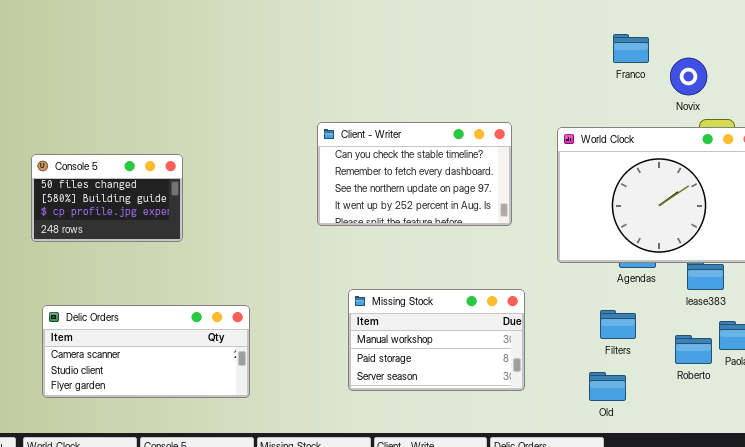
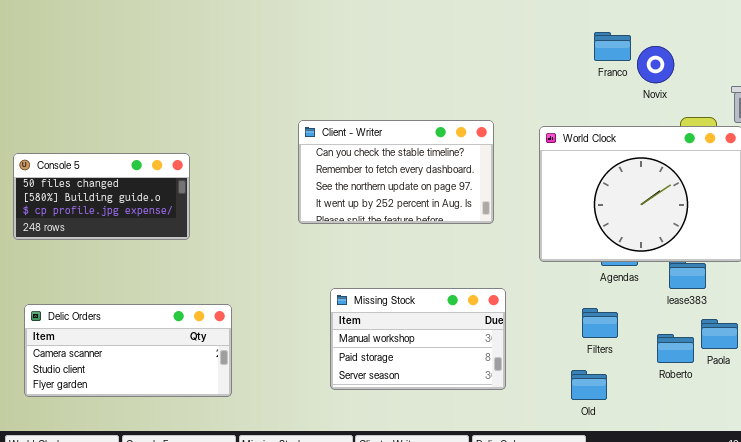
Novix: [670,58,707,95] -> [637,46,674,83], moved
Console 5: [31,154,183,242] -> [13,153,190,240], resized

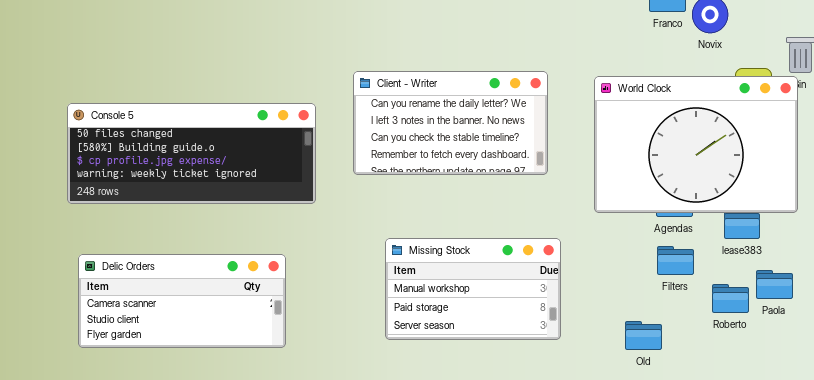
Client - Writer: [298,120,494,224] -> [353,71,548,175], scrolled up 2 rows
Console 5: [13,153,190,240] -> [67,103,316,204], resized
Filters: [582,308,618,338] -> [657,246,694,275], moved

